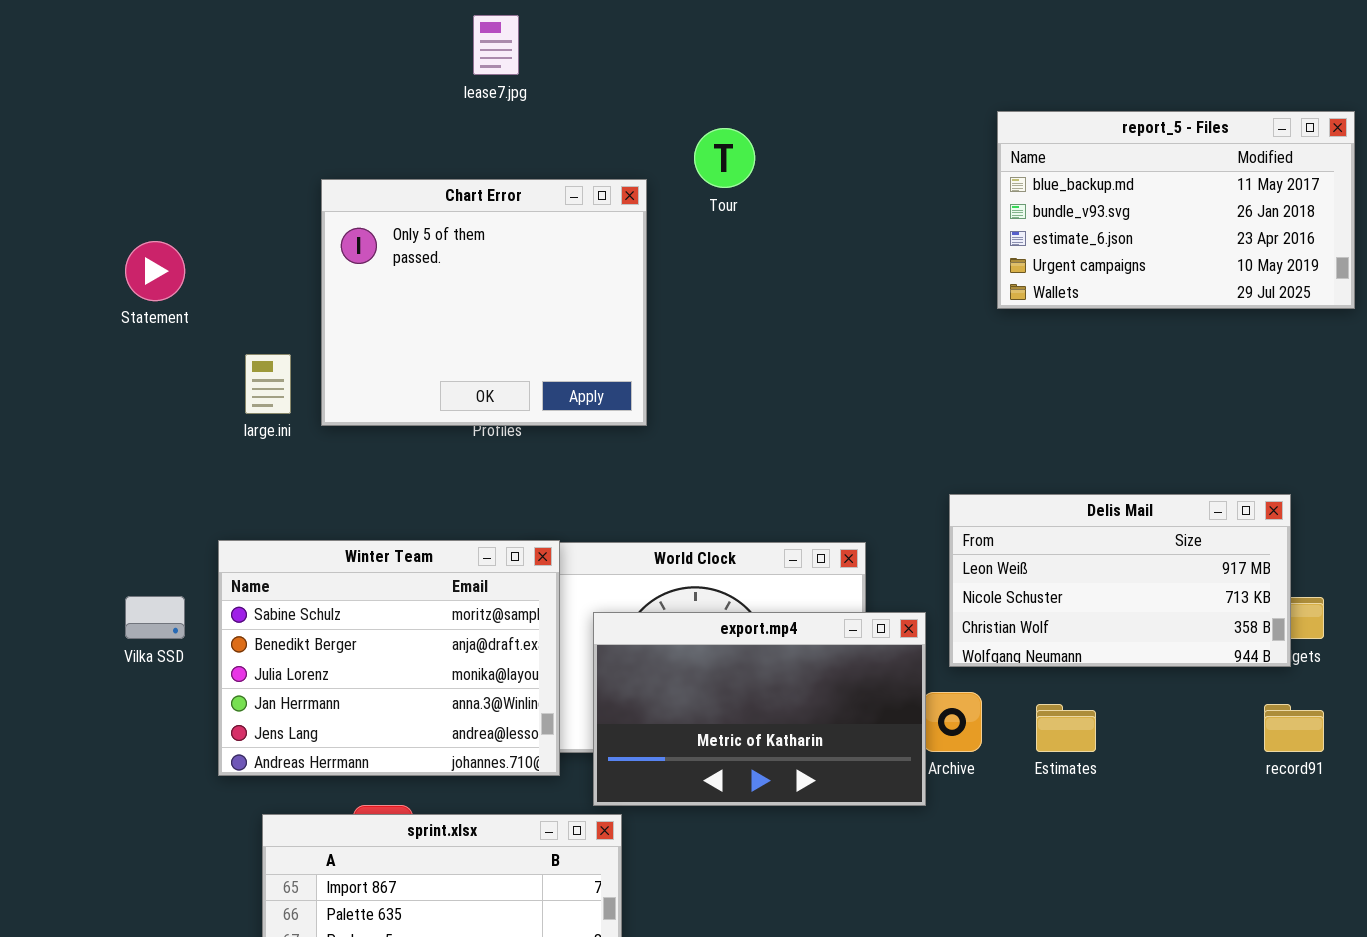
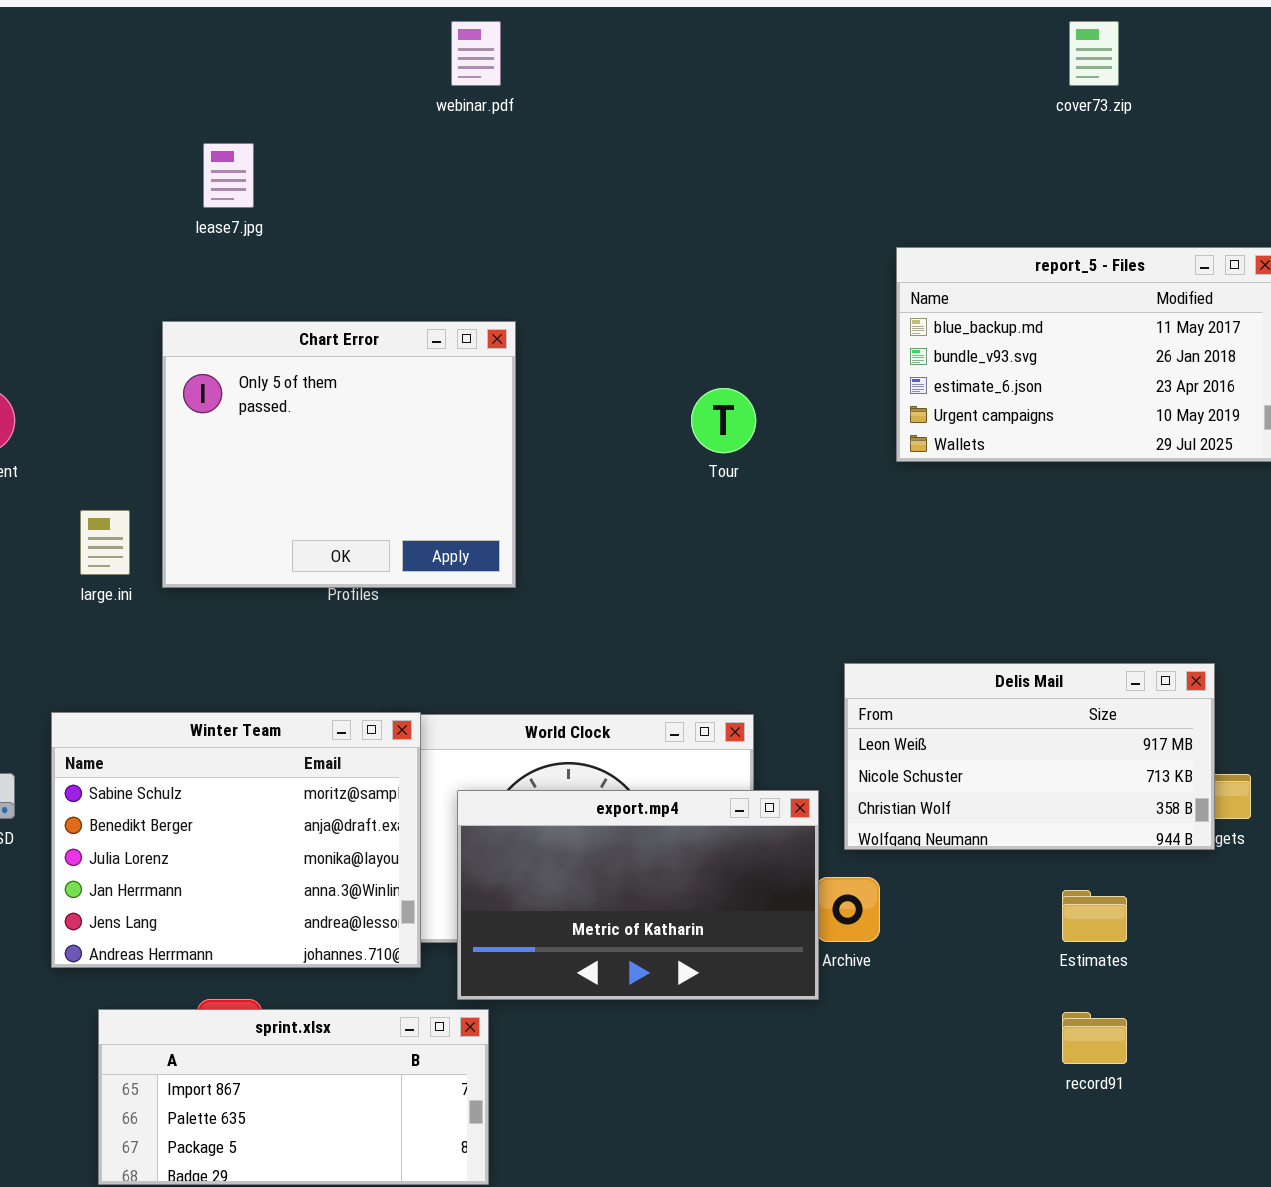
lease7.jpg: [473,15,519,75] -> [203,143,254,208], moved
Tour: [694,128,755,188] -> [691,388,756,453], moved
Estimates: [1036,704,1096,752] -> [1062,890,1127,942], moved
record91: [1264,704,1324,752] -> [1062,1012,1127,1064], moved

